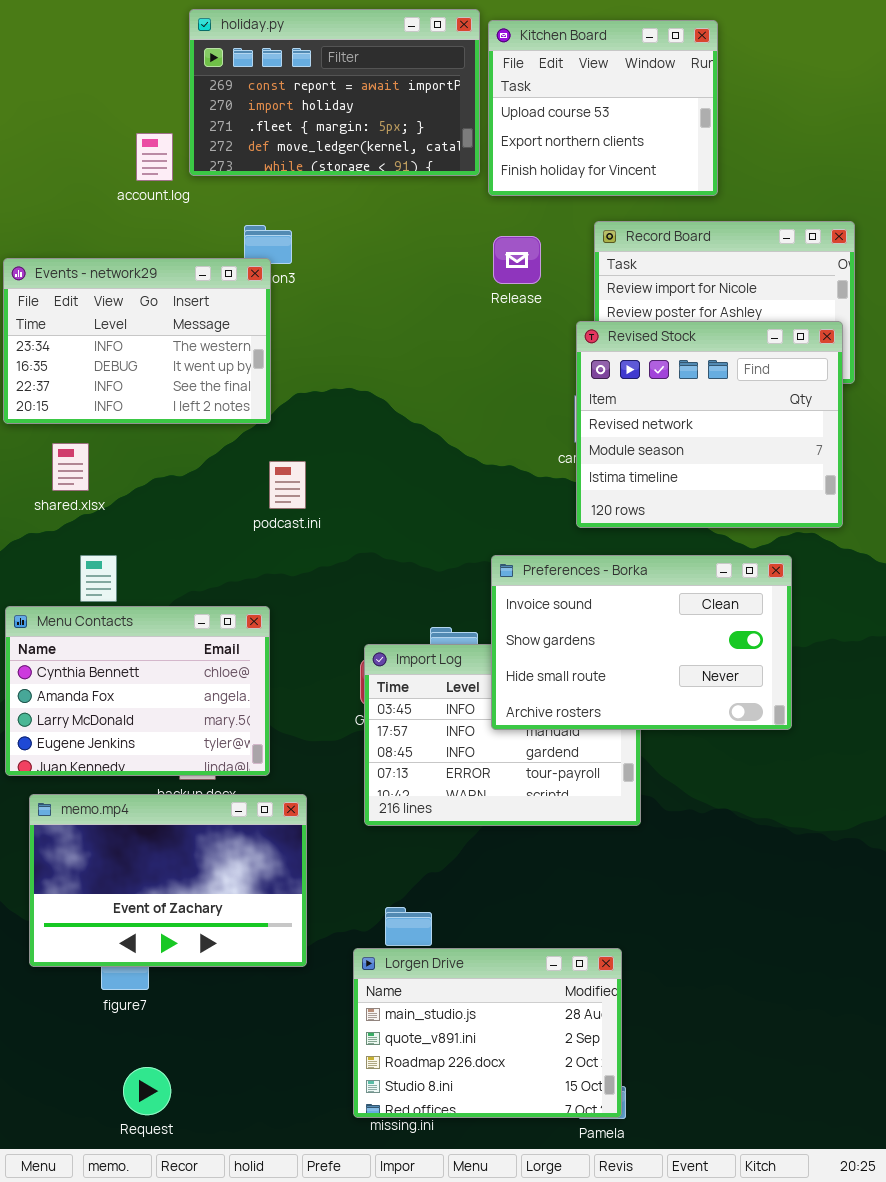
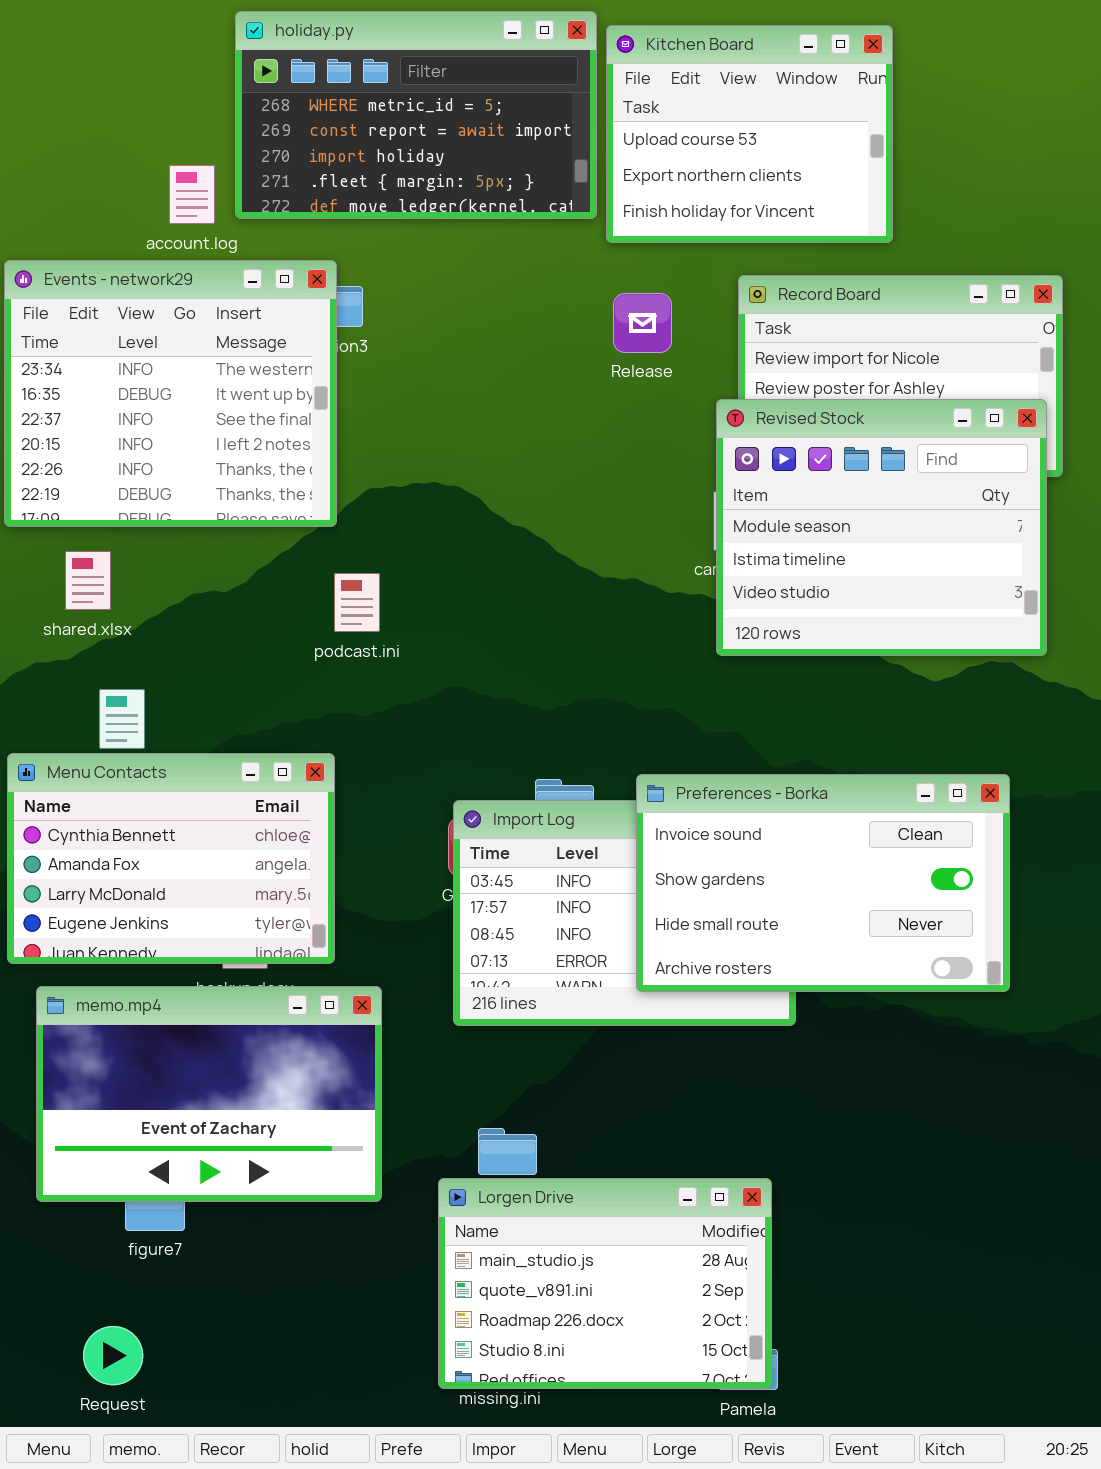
holiday.py: [189,9,480,176] -> [235,11,597,219], scrolled up 1 row
Events - network29: [3,258,271,424] -> [4,260,337,527], resized
Revised Stock: [576,321,843,528] -> [716,399,1047,656], scrolled down 1 row
Preferences - Borka: [491,555,792,730] -> [636,774,1010,992], moved
Request: [123,1067,171,1115] -> [83,1326,143,1385], moved

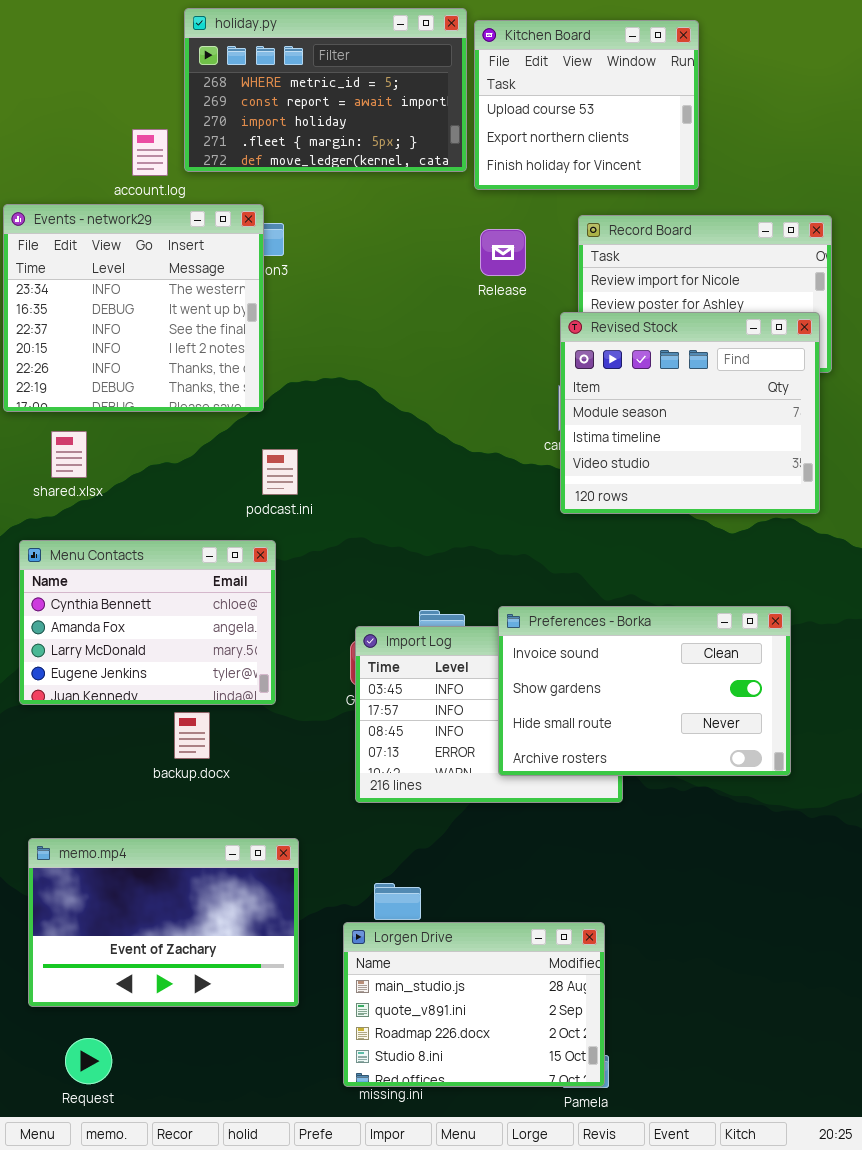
Menu Contacts: [7,753,335,964] -> [19,540,276,705], moved
memo.mp4: [36,986,382,1202] -> [28,838,299,1007], moved

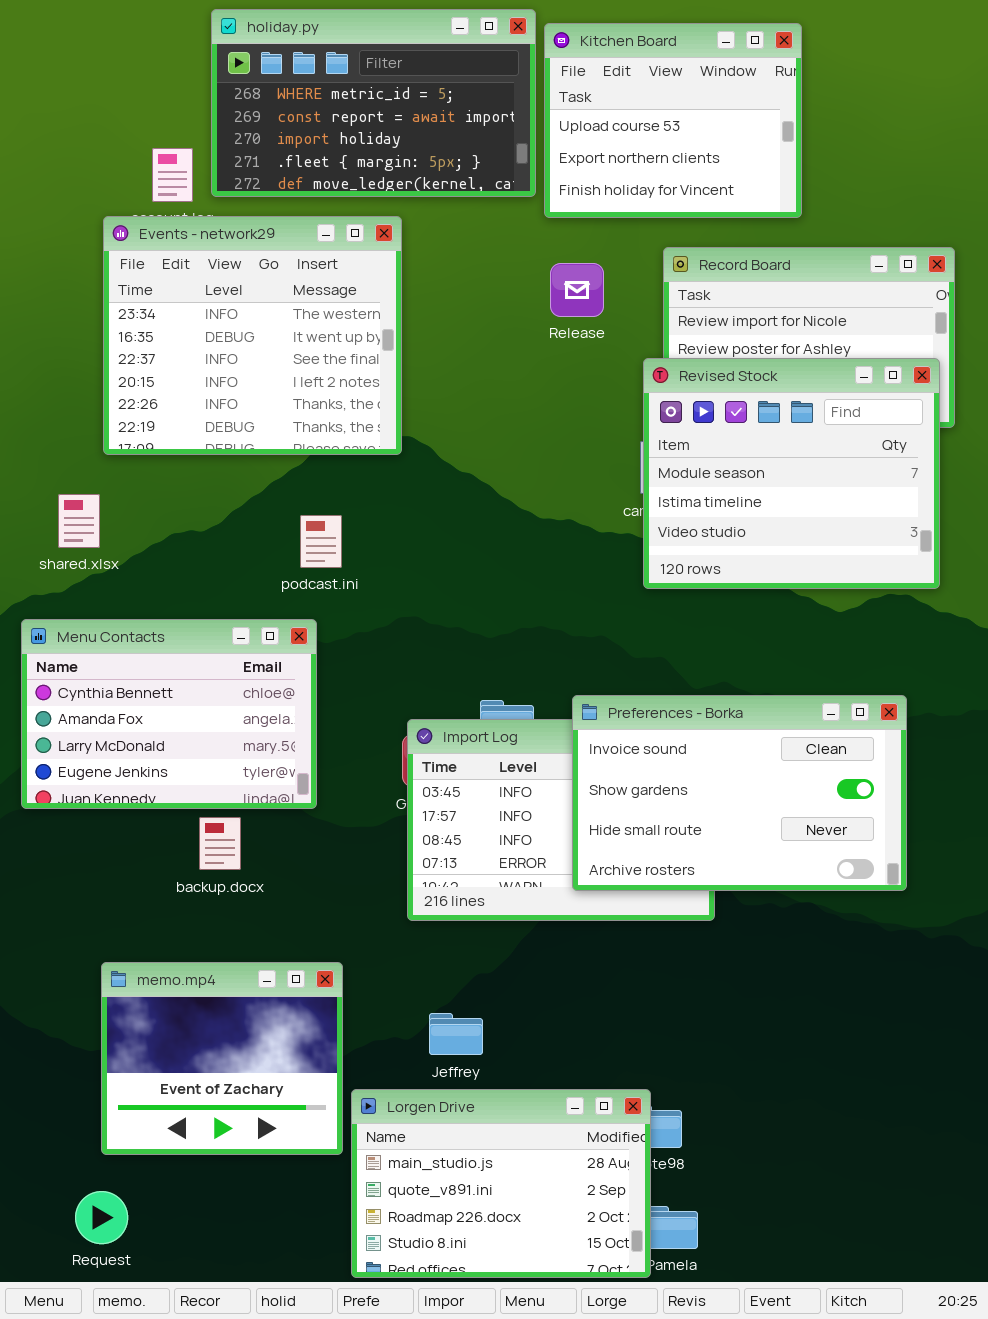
Events - network29: [3,204,264,412] -> [103,216,402,455], moved
memo.mp4: [28,838,299,1007] -> [101,962,343,1155], resized
Lorgen Drive: [343,922,605,1087] -> [351,1089,651,1278], moved

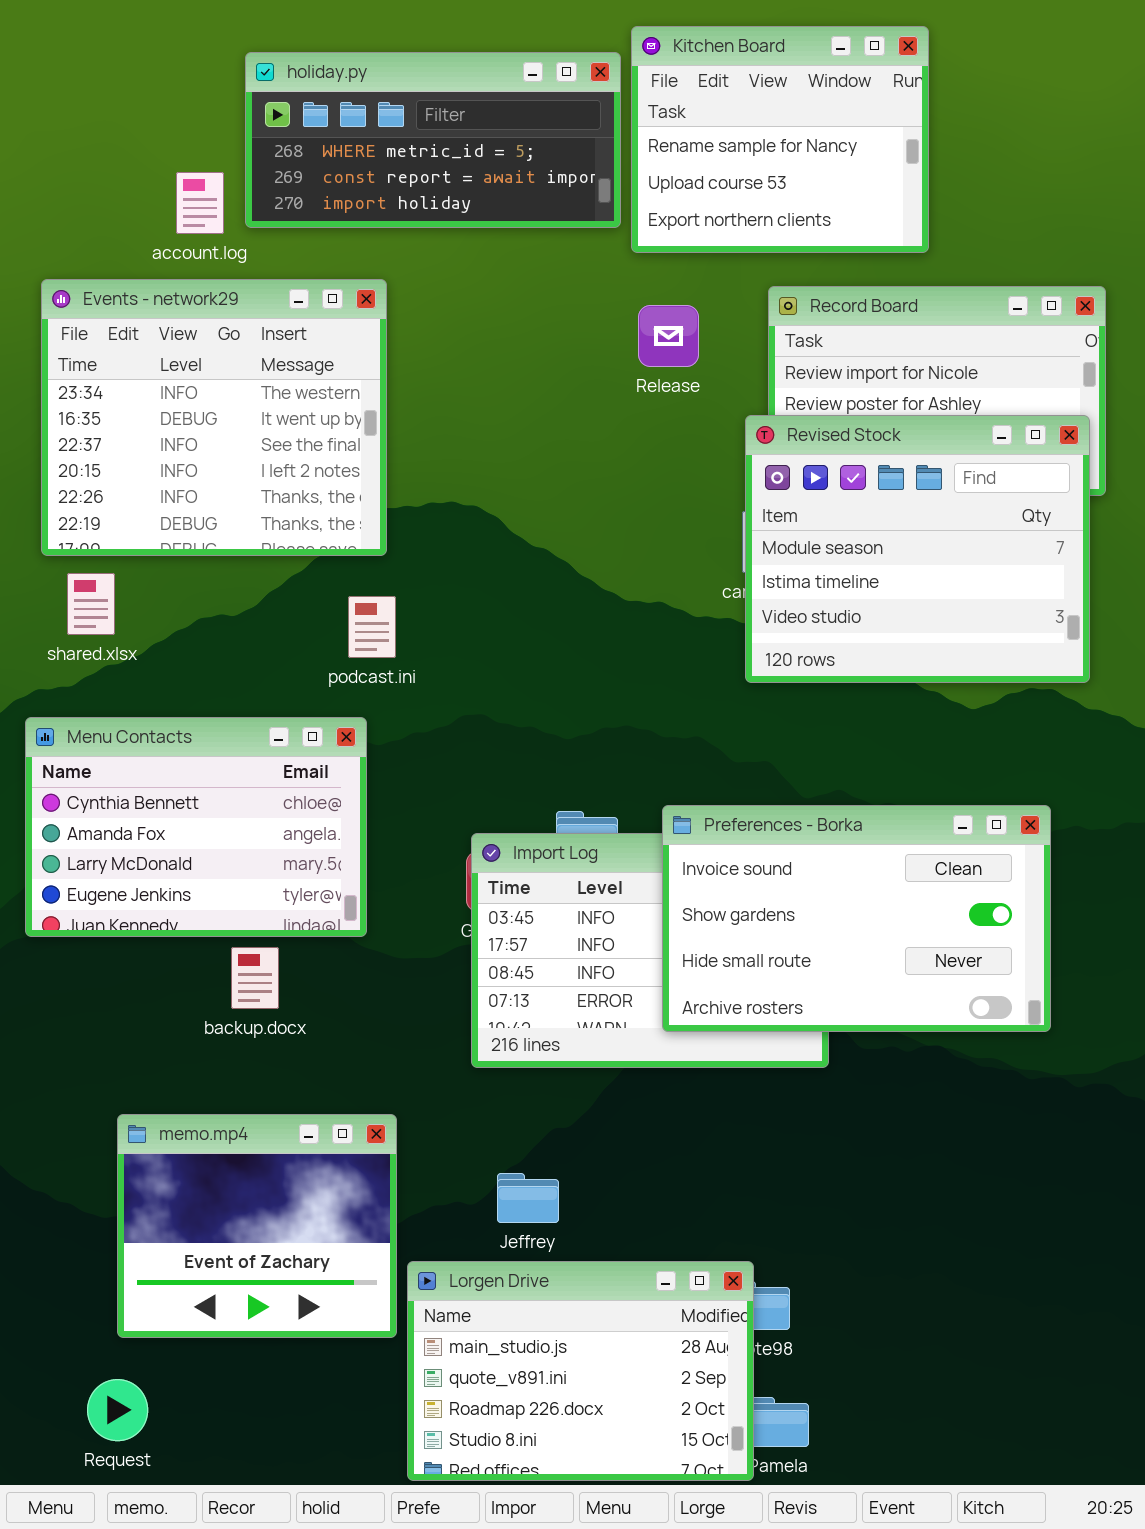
holiday.py: [211,9,536,197] -> [245,52,621,228], resized
Kitchen Board: [544,23,802,218] -> [631,26,929,253], scrolled up 1 row
Events - network29: [103,216,402,455] -> [41,279,387,556], moved

